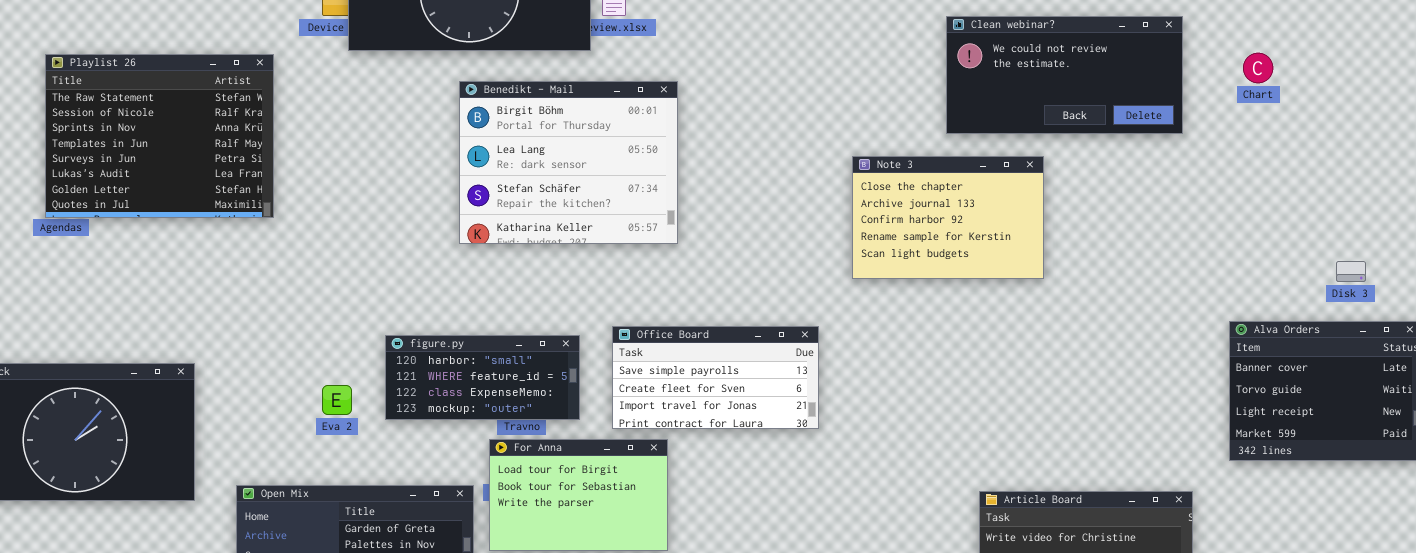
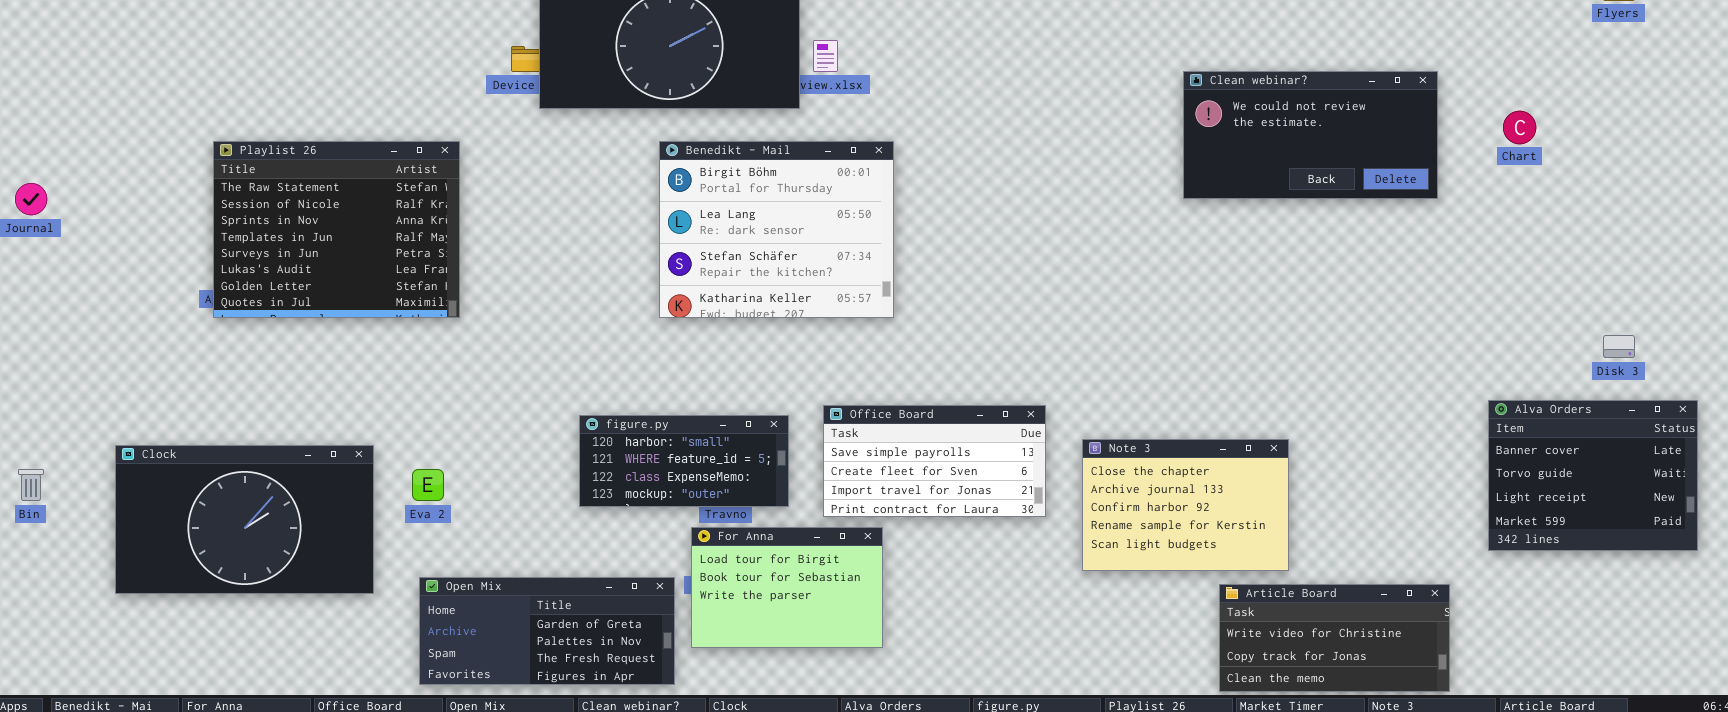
Playlist 26: [45,54,274,218] -> [213,141,460,318], moved
Note 3: [852,156,1044,279] -> [1082,439,1289,571], moved
Eva 2: [322,385,352,415] -> [412,469,444,501], moved

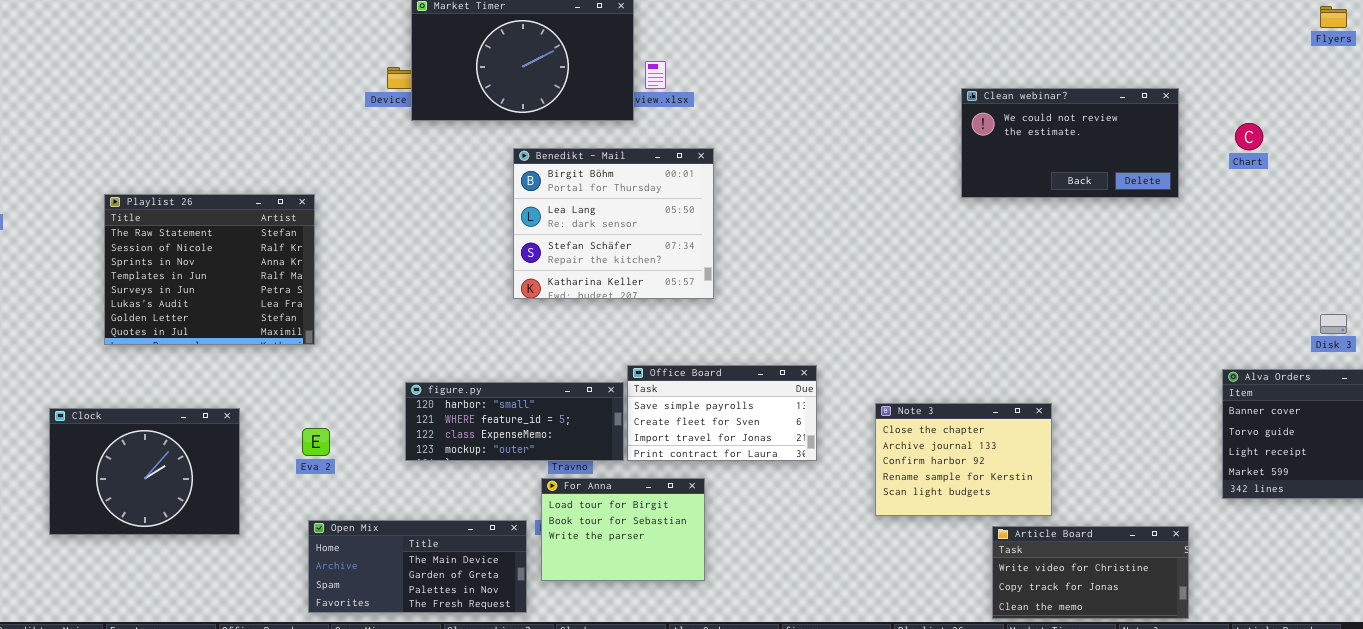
Playlist 26: [213,141,460,318] -> [104,194,315,345], moved
Office Board: [823,405,1046,517] -> [627,365,817,461], moved
figure.py: [579,415,789,507] -> [405,382,624,461], resized
Clock: [115,445,374,594] -> [49,408,240,535], resized
Open Mix: [419,577,675,685] -> [308,520,527,613], scrolled up 1 row

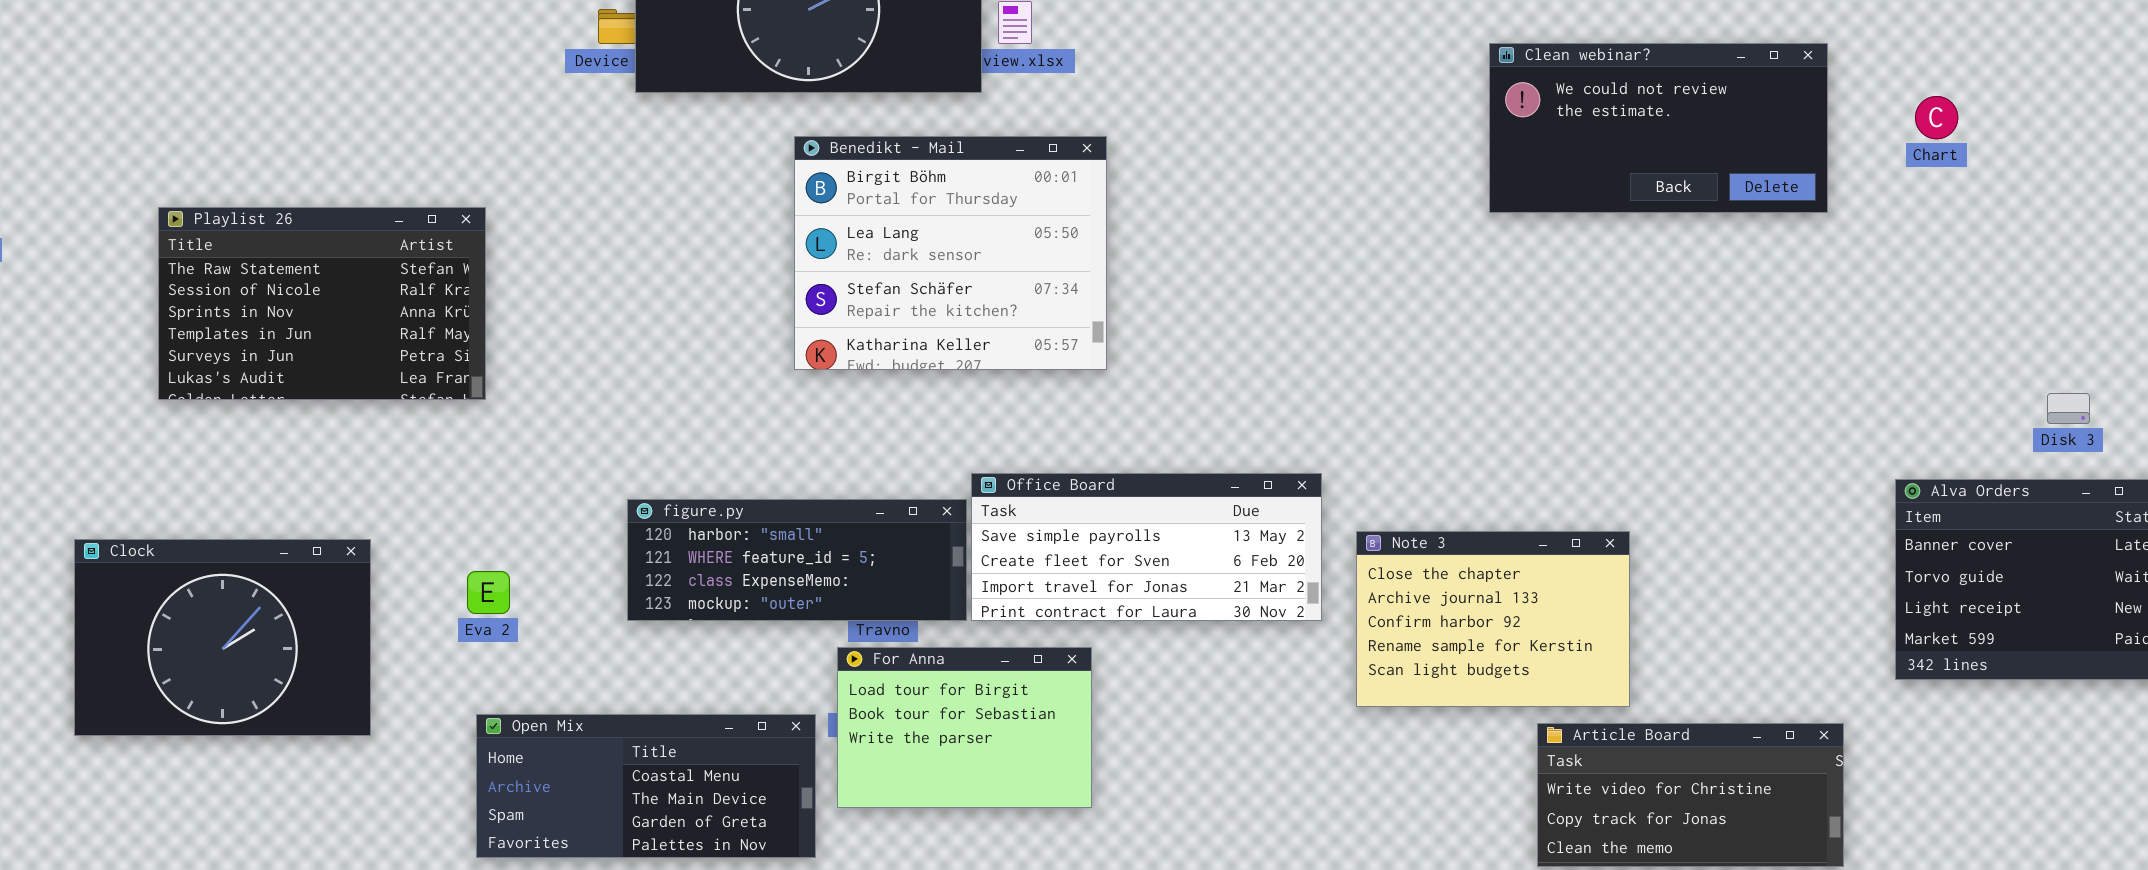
Playlist 26: [104,194,315,345] -> [158,207,486,400], resized
Office Board: [627,365,817,461] -> [971,473,1322,621], resized
Open Mix: [308,520,527,613] -> [476,714,816,858], scrolled up 1 row

